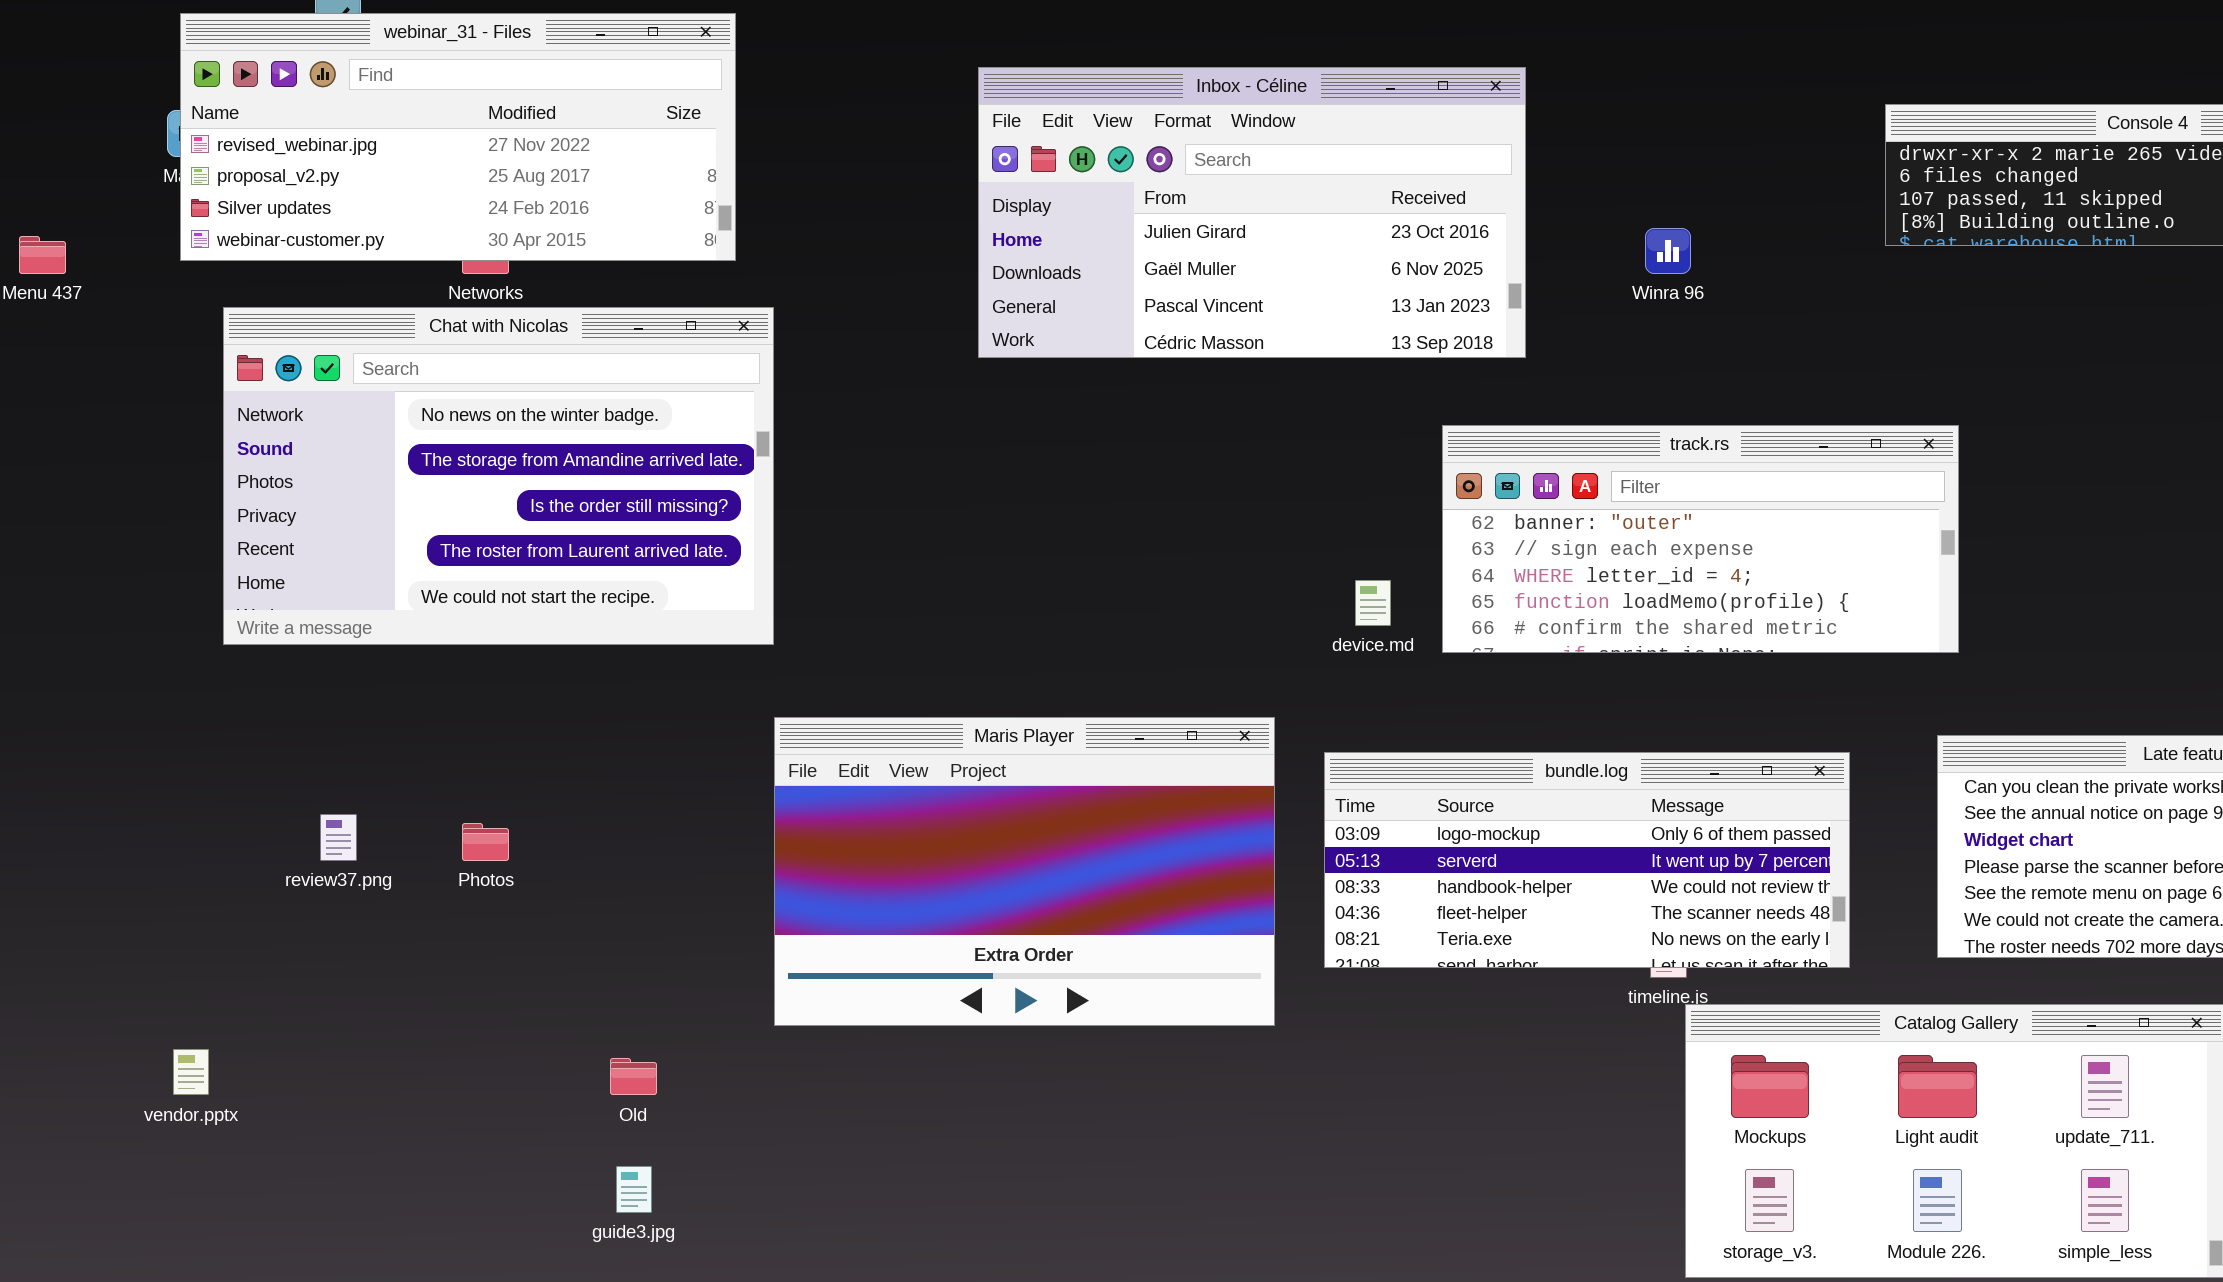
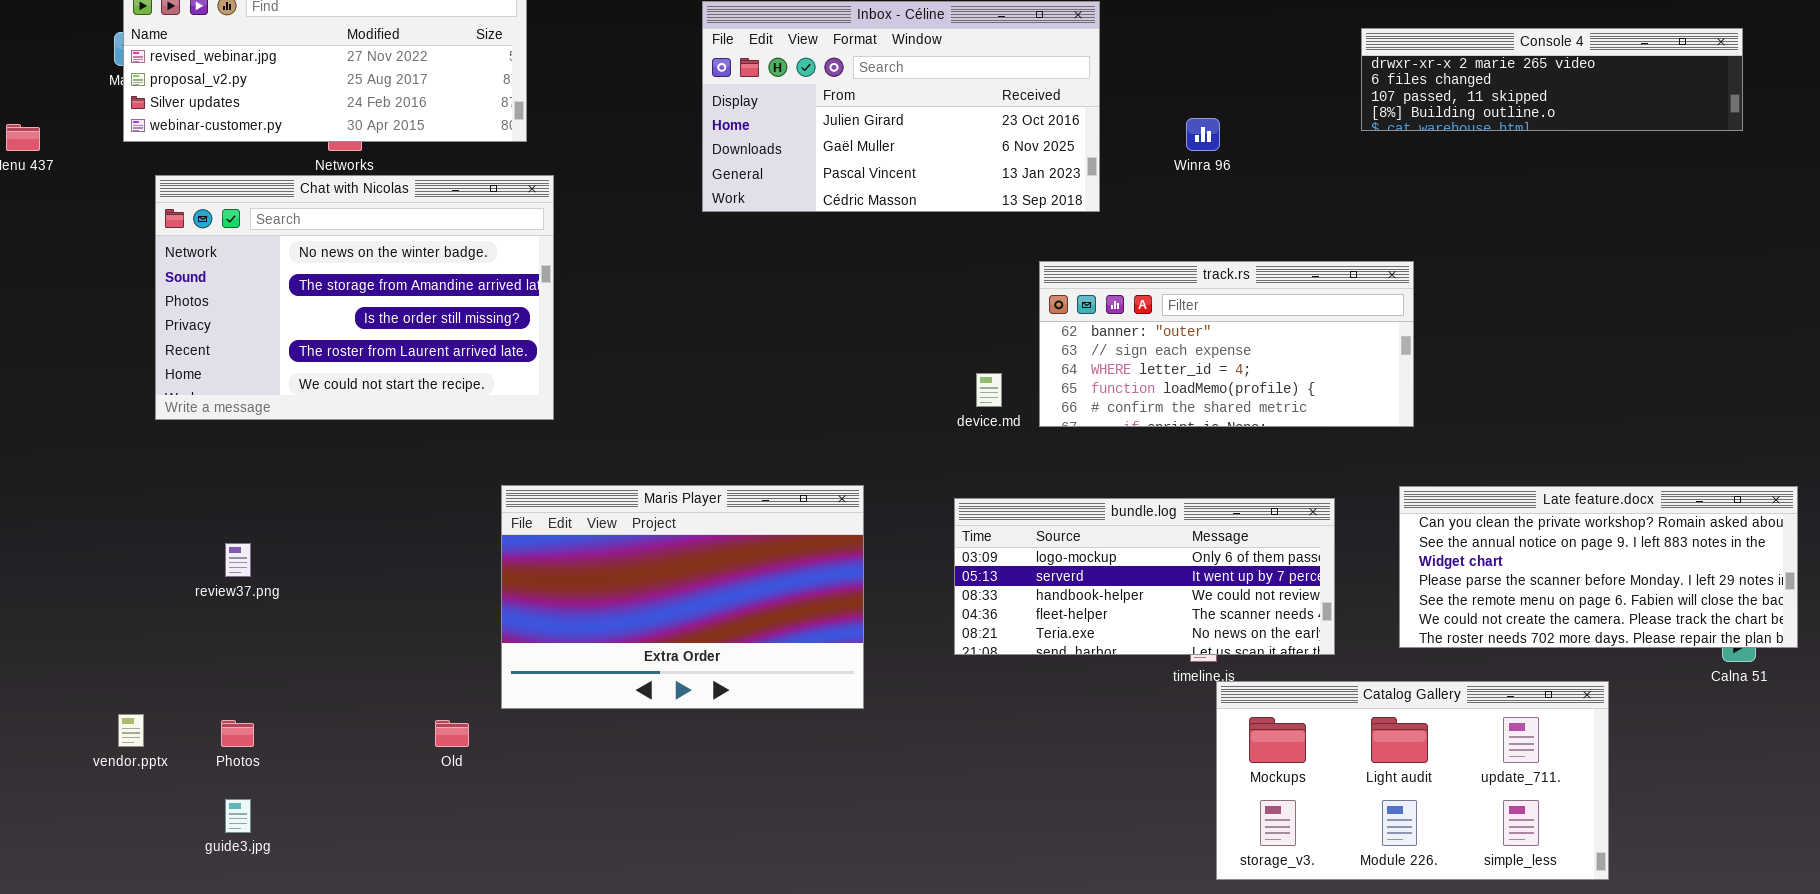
Maris Player: [774,717,1275,1026] -> [501,485,864,709], moved
Photos: [462,823,509,861] -> [221,720,254,747], moved
guide3.jpg: [616,1166,652,1213] -> [225,799,251,833], moved

